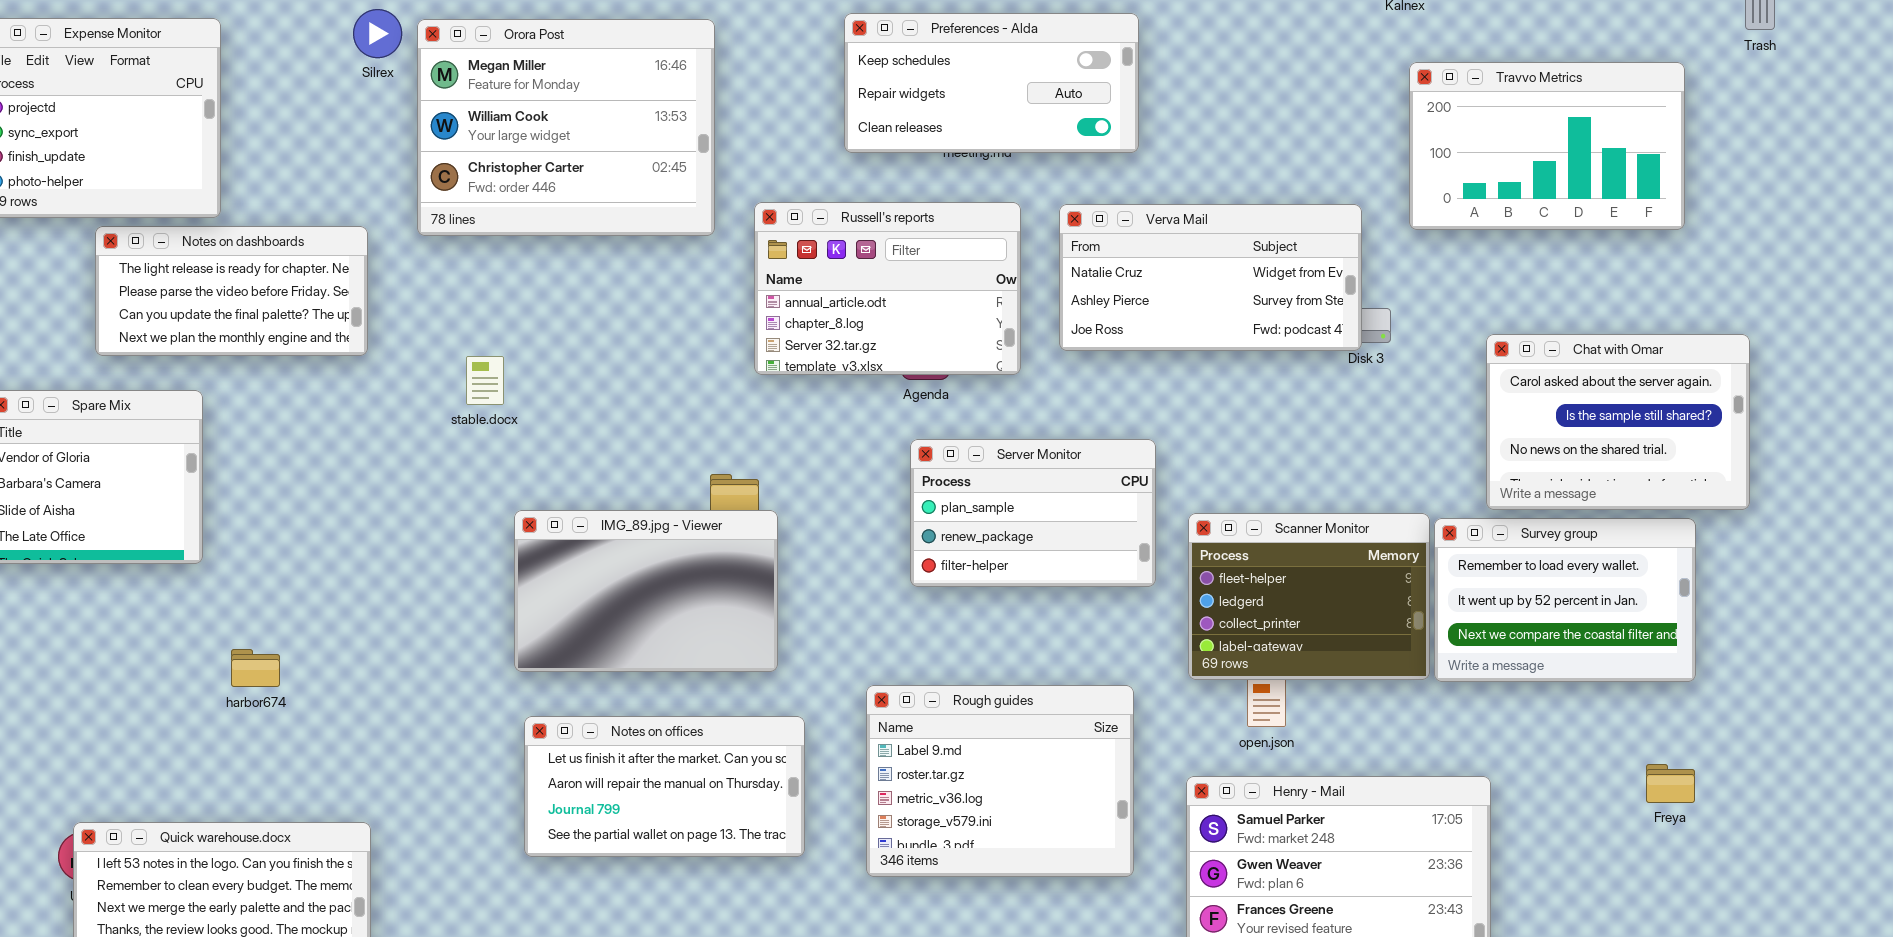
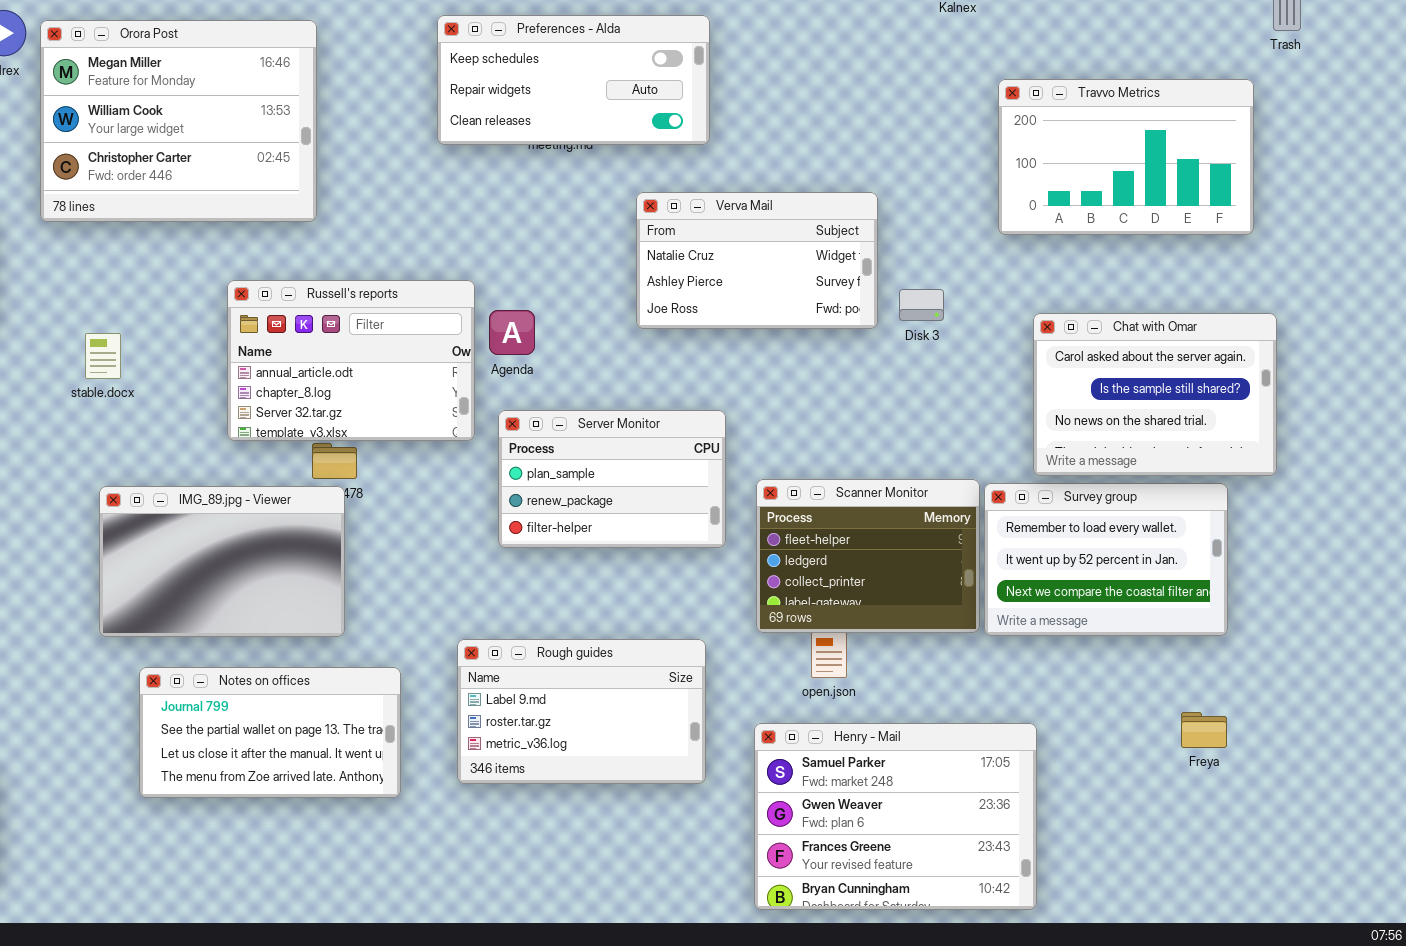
Travvo Metrics: [1409,62,1685,230] -> [998,79,1254,235], moved
Russell's reports: [754,202,1021,375] -> [227,280,475,441], moved
Verva Mail: [1059,204,1362,351] -> [636,192,878,329], resized
IMG_89.jpg - Viewer: [514,510,778,672] -> [99,486,345,637], moved
Rough guides: [866,685,1134,877] -> [457,639,706,784], resized
Notes on offices: [524,716,805,857] -> [139,667,401,798], scrolled down 2 rows

